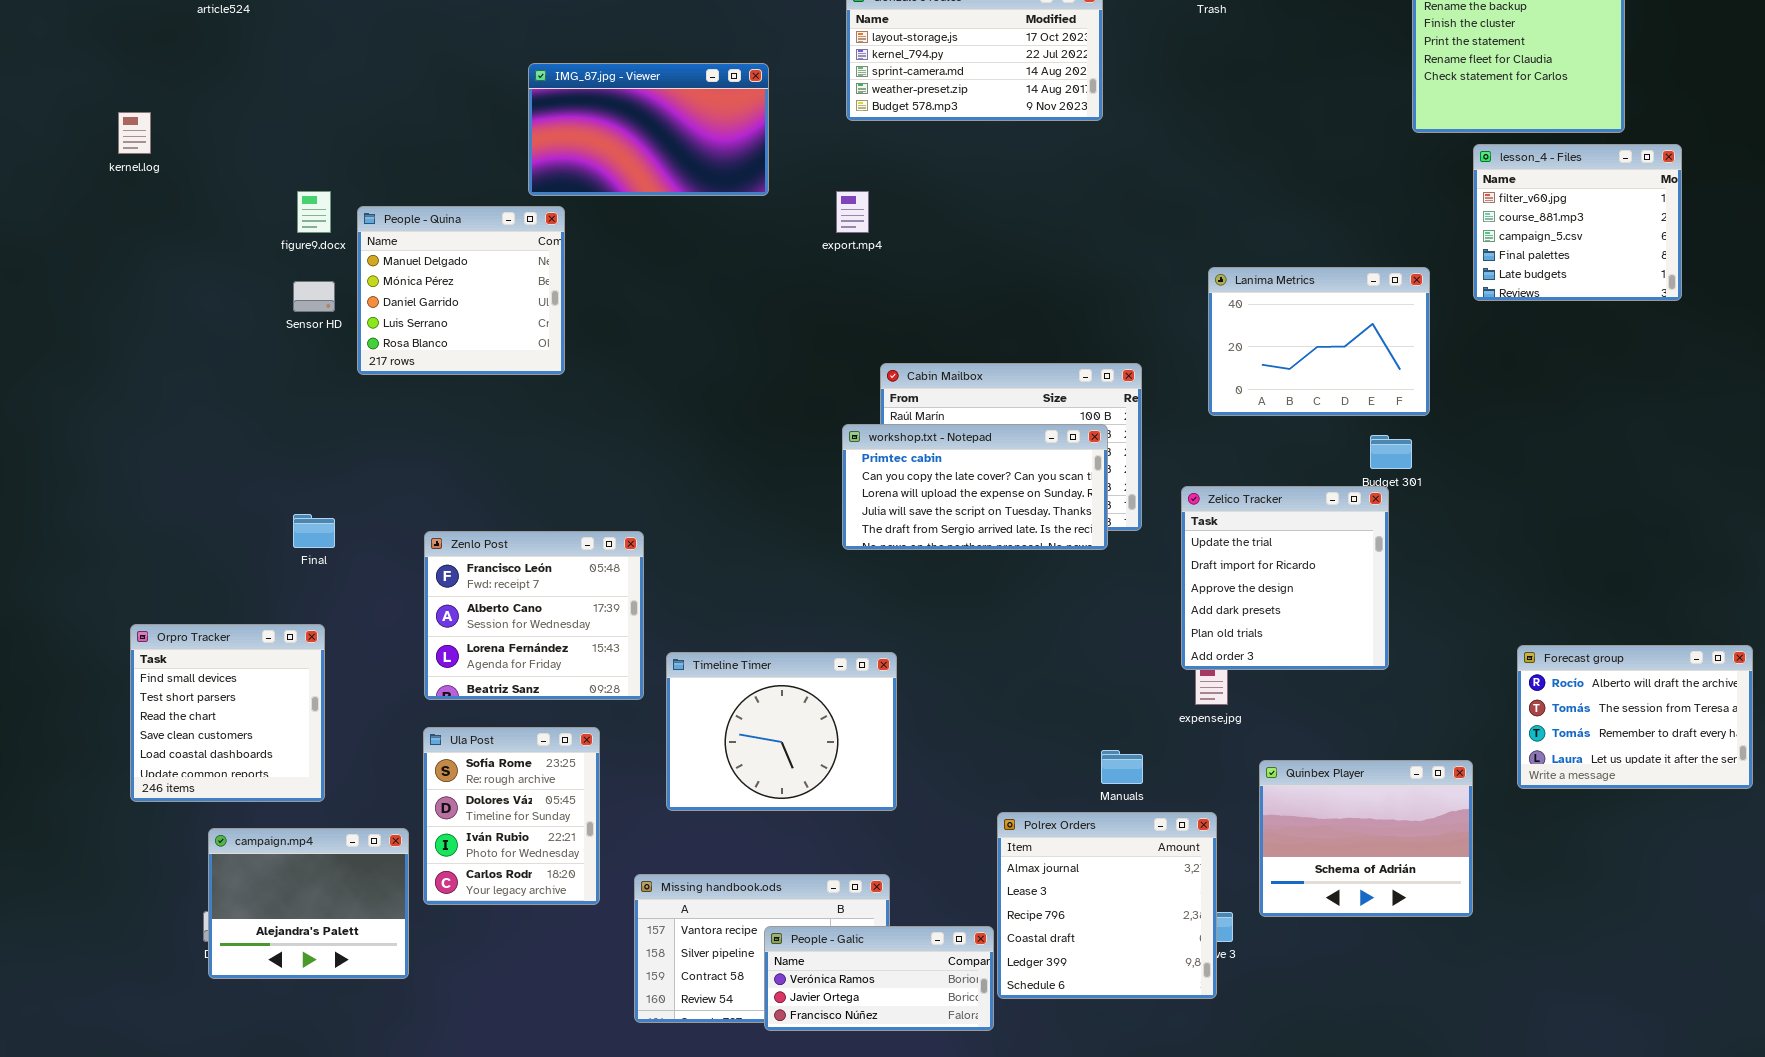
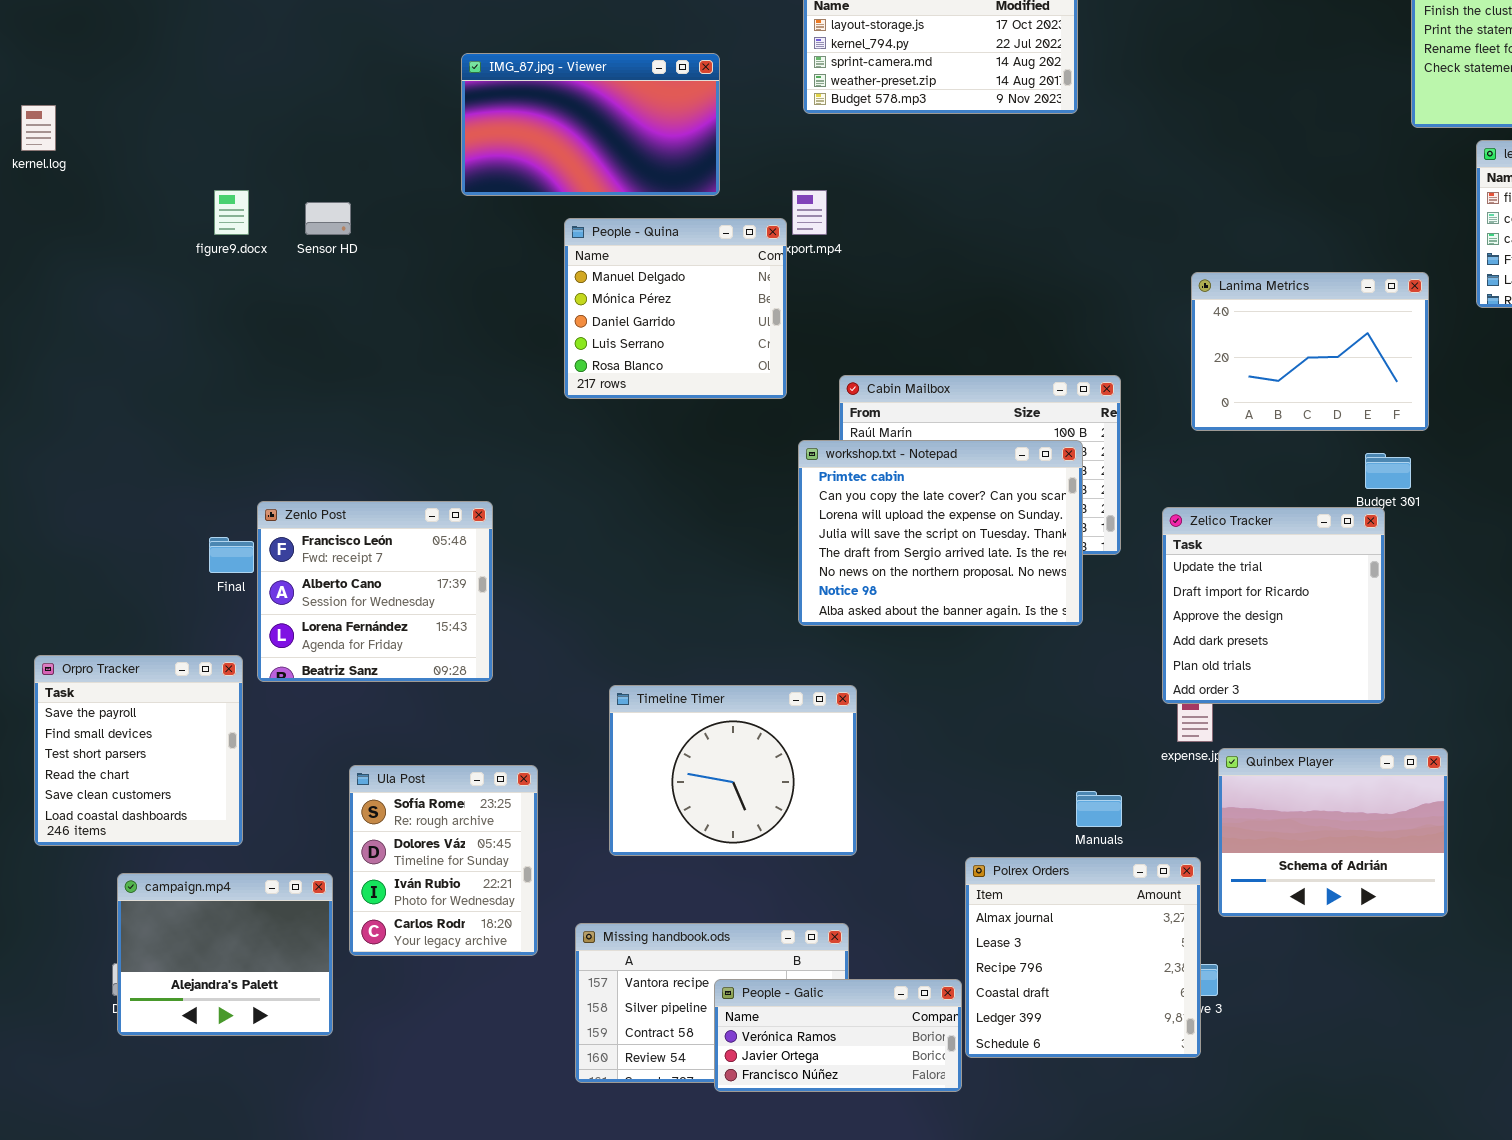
People - Quina: [357,206,565,375] -> [564,218,787,399], moved
Sensor HD: [293,281,335,312] -> [305,202,351,235], moved
workshop.txt - Notepad: [842,424,1108,550] -> [798,440,1083,626], resized
Zenlo Post: [424,531,644,700] -> [257,501,493,682], moved
Orpro Tracker: [130,624,325,802] -> [34,655,243,846], scrolled up 1 row
Quinbex Player: [1259,760,1473,917] -> [1218,748,1448,917], moved

